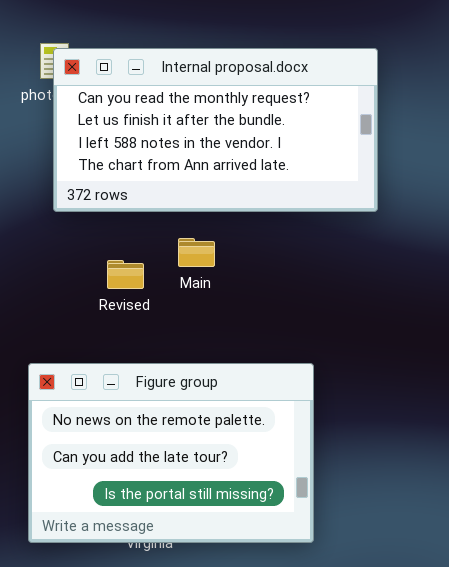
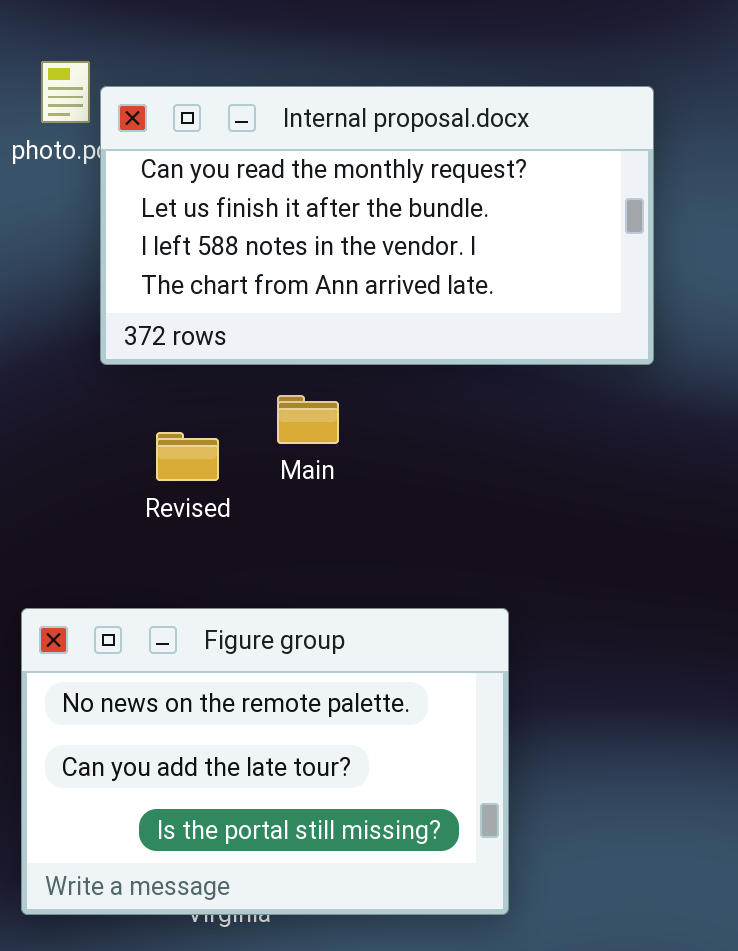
Internal proposal.docx: [53,48,378,212] -> [100,86,654,365], moved

